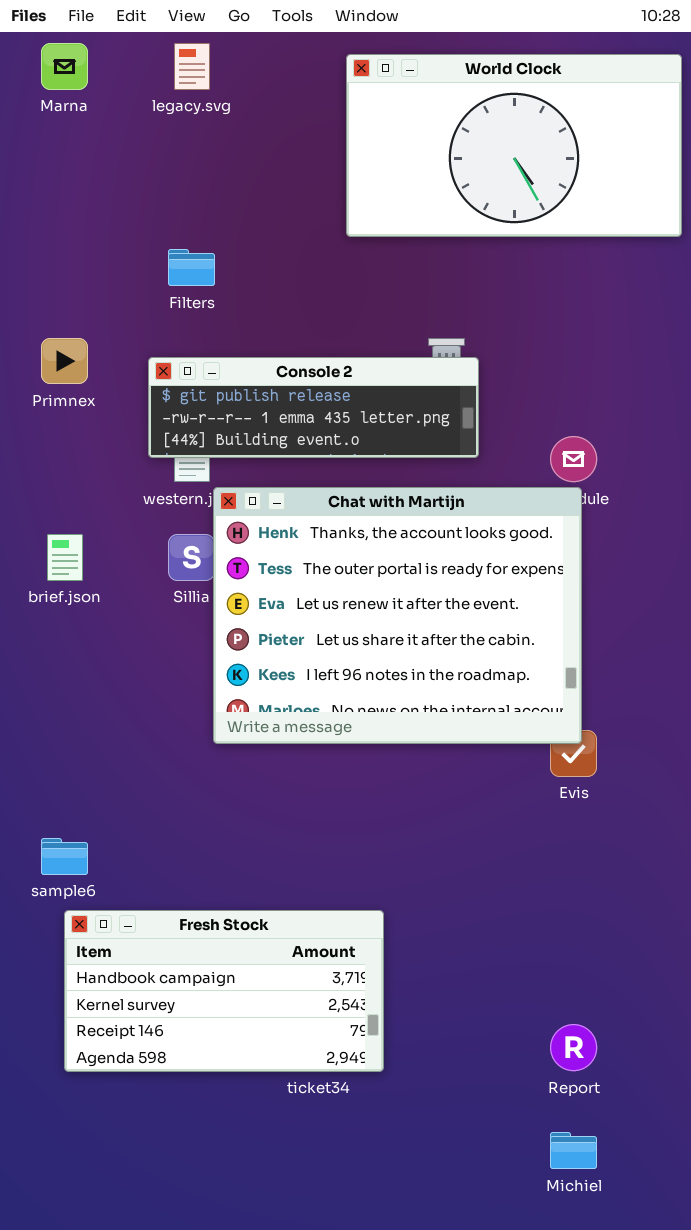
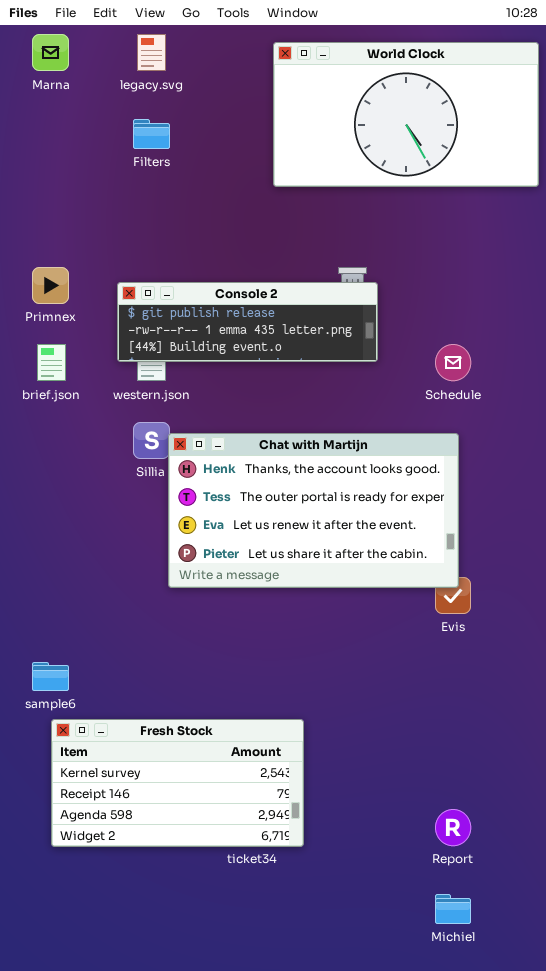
Filters: [168,249,215,286] -> [133,119,170,149], moved
Chat with Martijn: [213,487,582,744] -> [168,433,459,588], resized
brief.json: [47,534,83,581] -> [37,344,66,381], moved
Fresh Stock: [64,910,384,1072] -> [51,719,304,847], scrolled down 1 row

